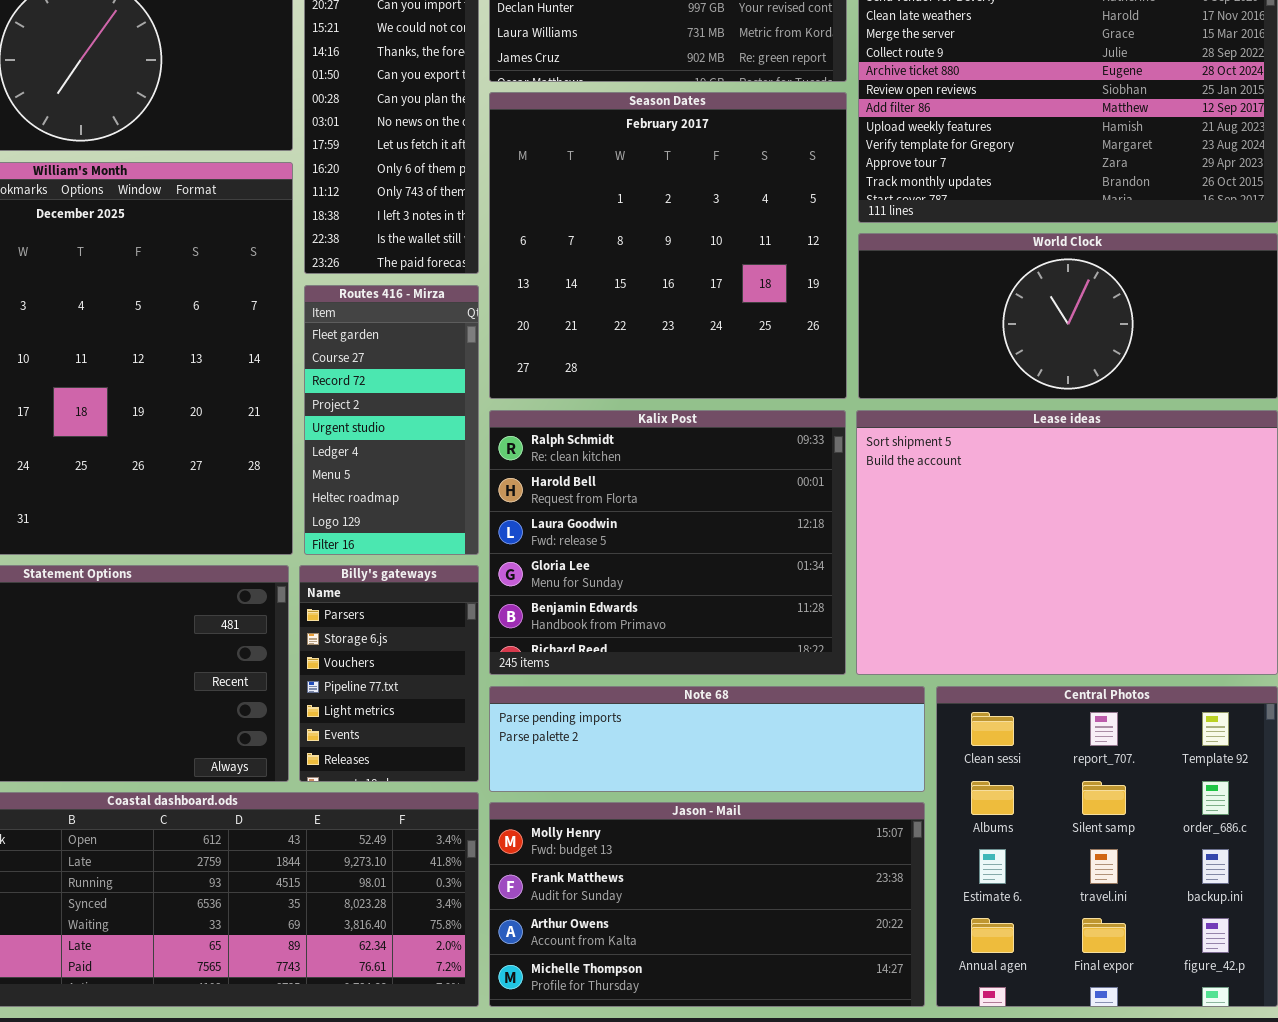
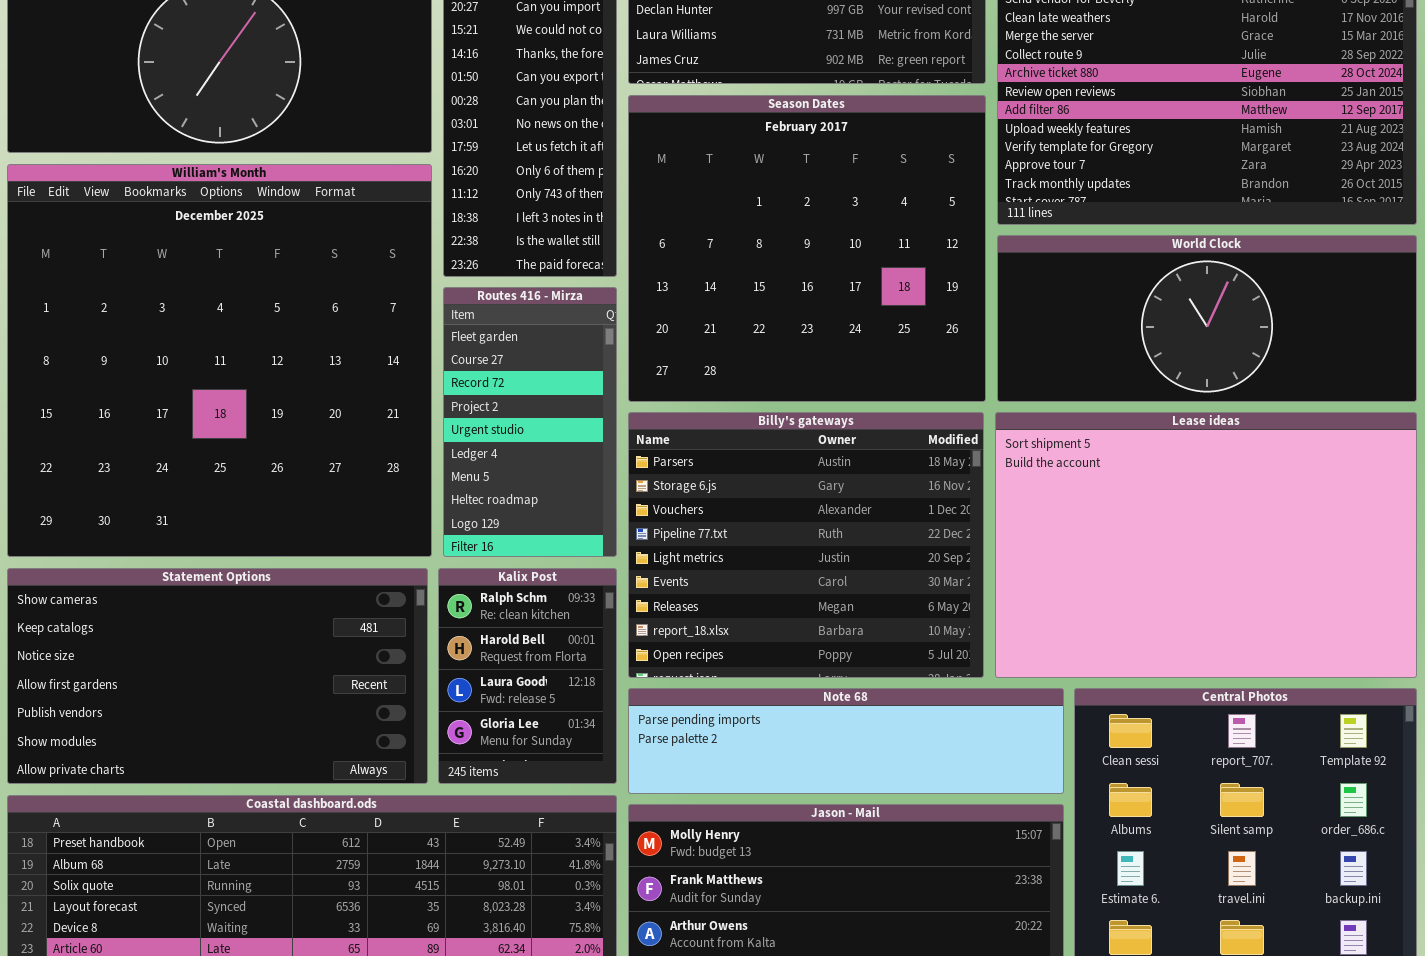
Kalix Post: [489,410,846,675] -> [438,568,617,784], moved, resized
Billy's gateways: [299,565,479,782] -> [628,412,984,678], moved, resized

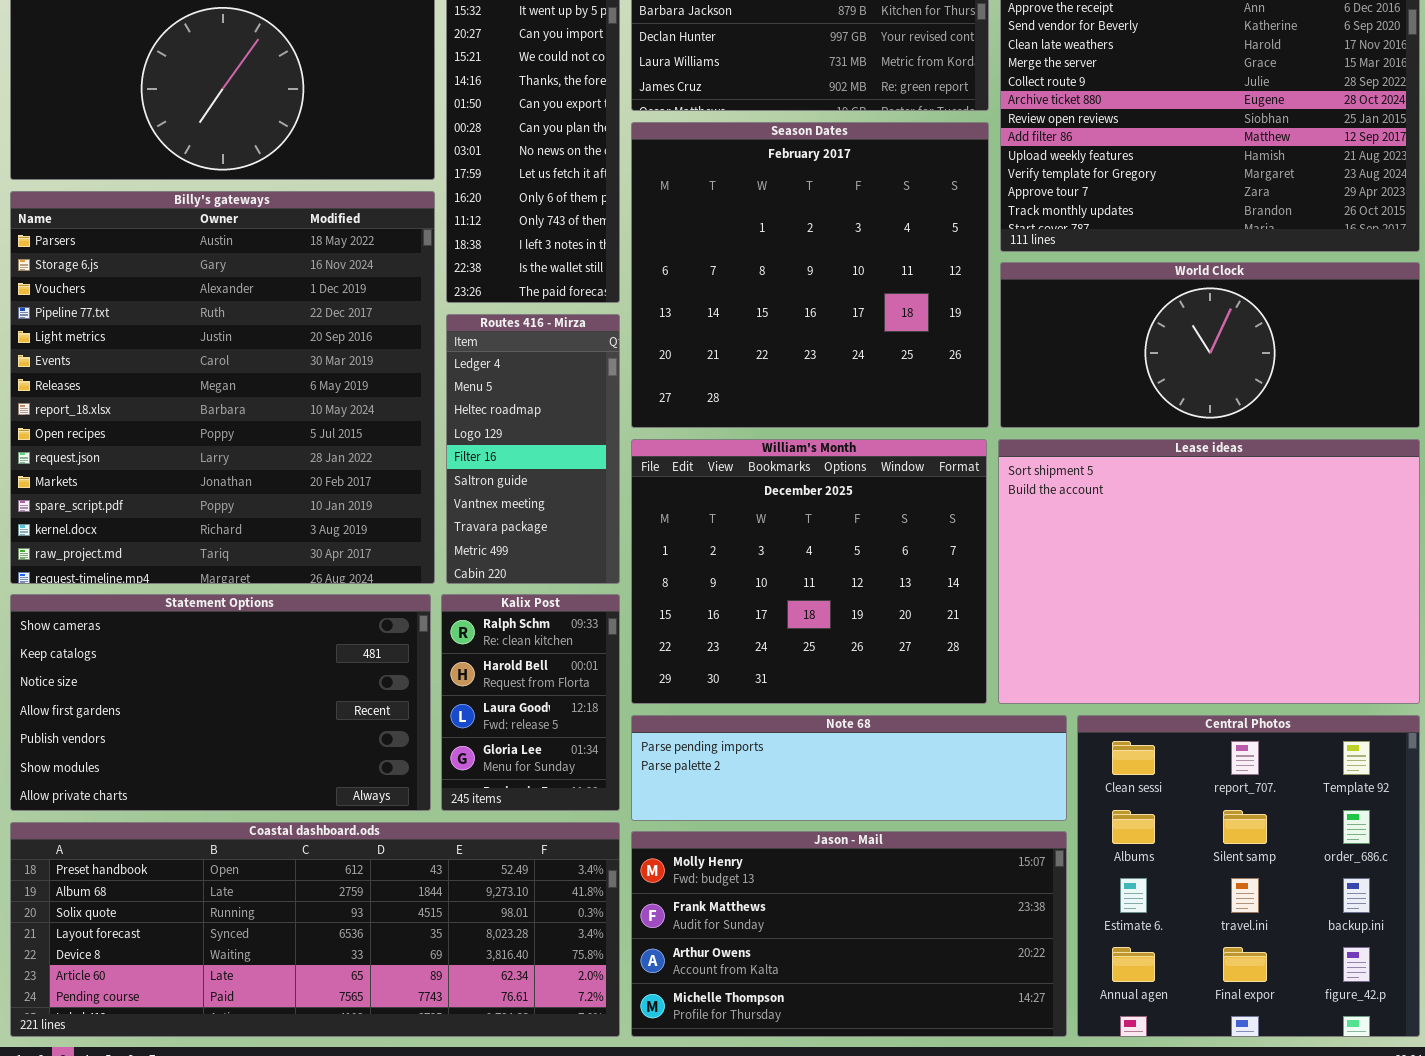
William's Month: [7,164,432,557] -> [631,439,987,704], moved, resized
Routes 416 - Mirza: [443,287,617,557] -> [446,314,620,584], scrolled down 5 rows
Billy's gateways: [628,412,984,678] -> [10,191,435,584], moved, resized

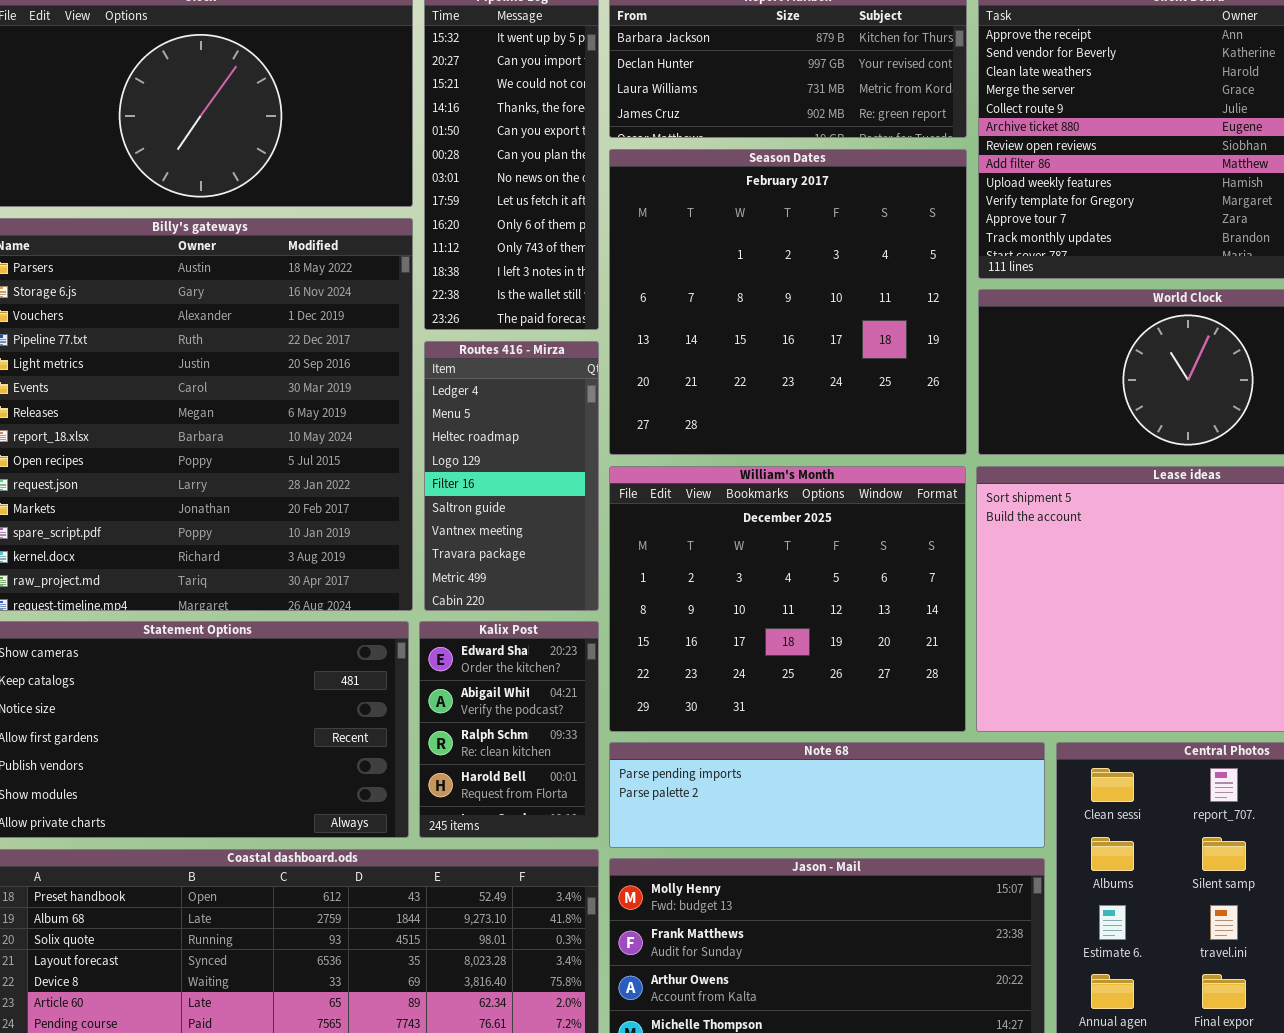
Kalix Post: [441,594,620,811] -> [419,621,599,838], scrolled up 2 rows

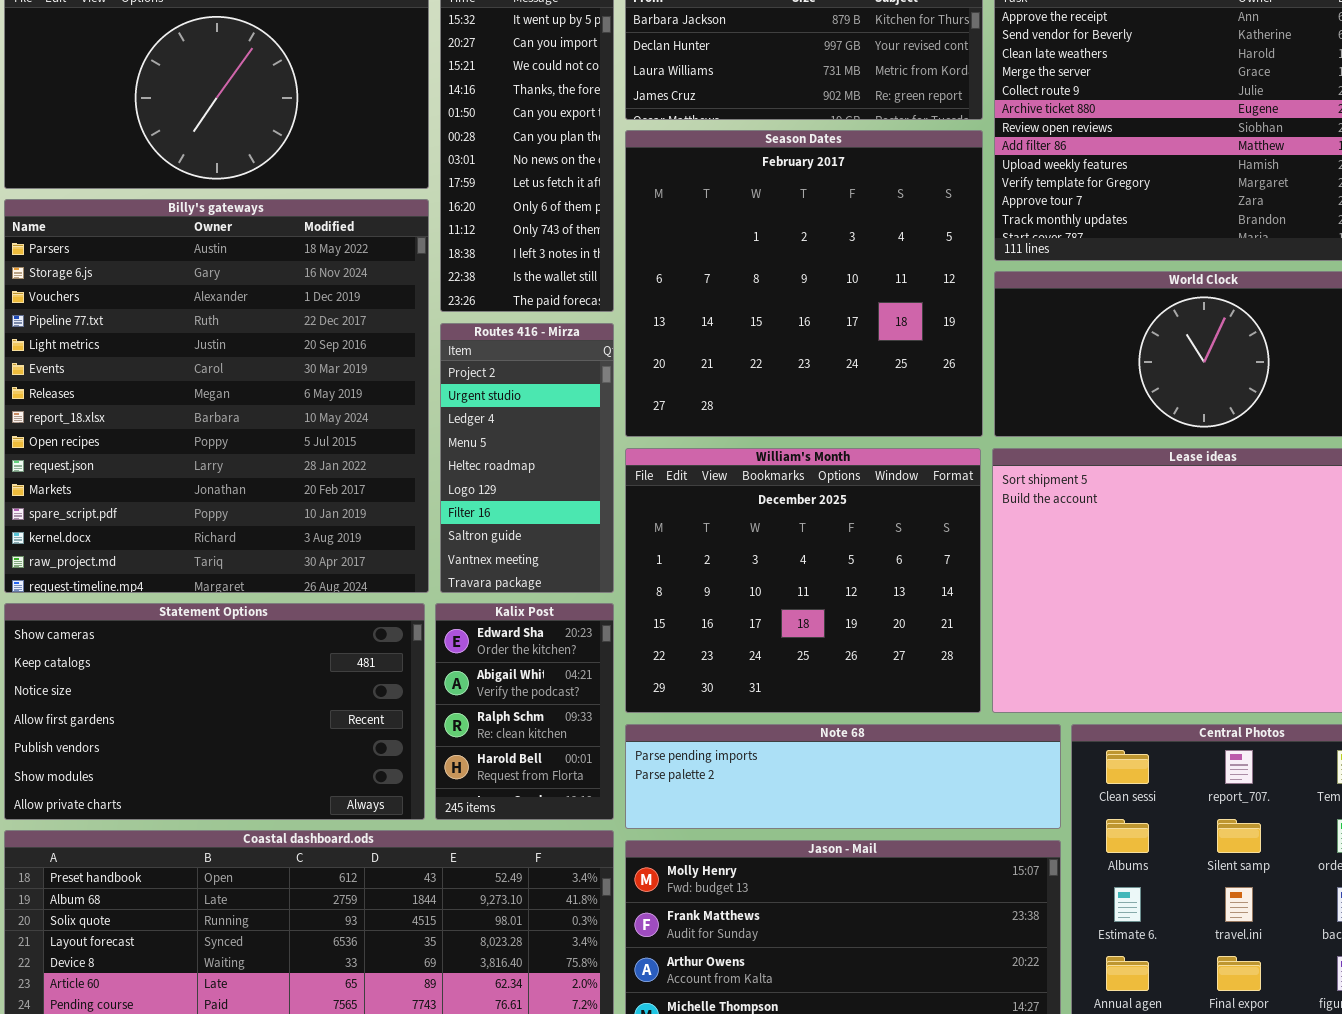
Routes 416 - Mirza: [424,341,599,611] -> [440,323,614,593], scrolled up 2 rows

